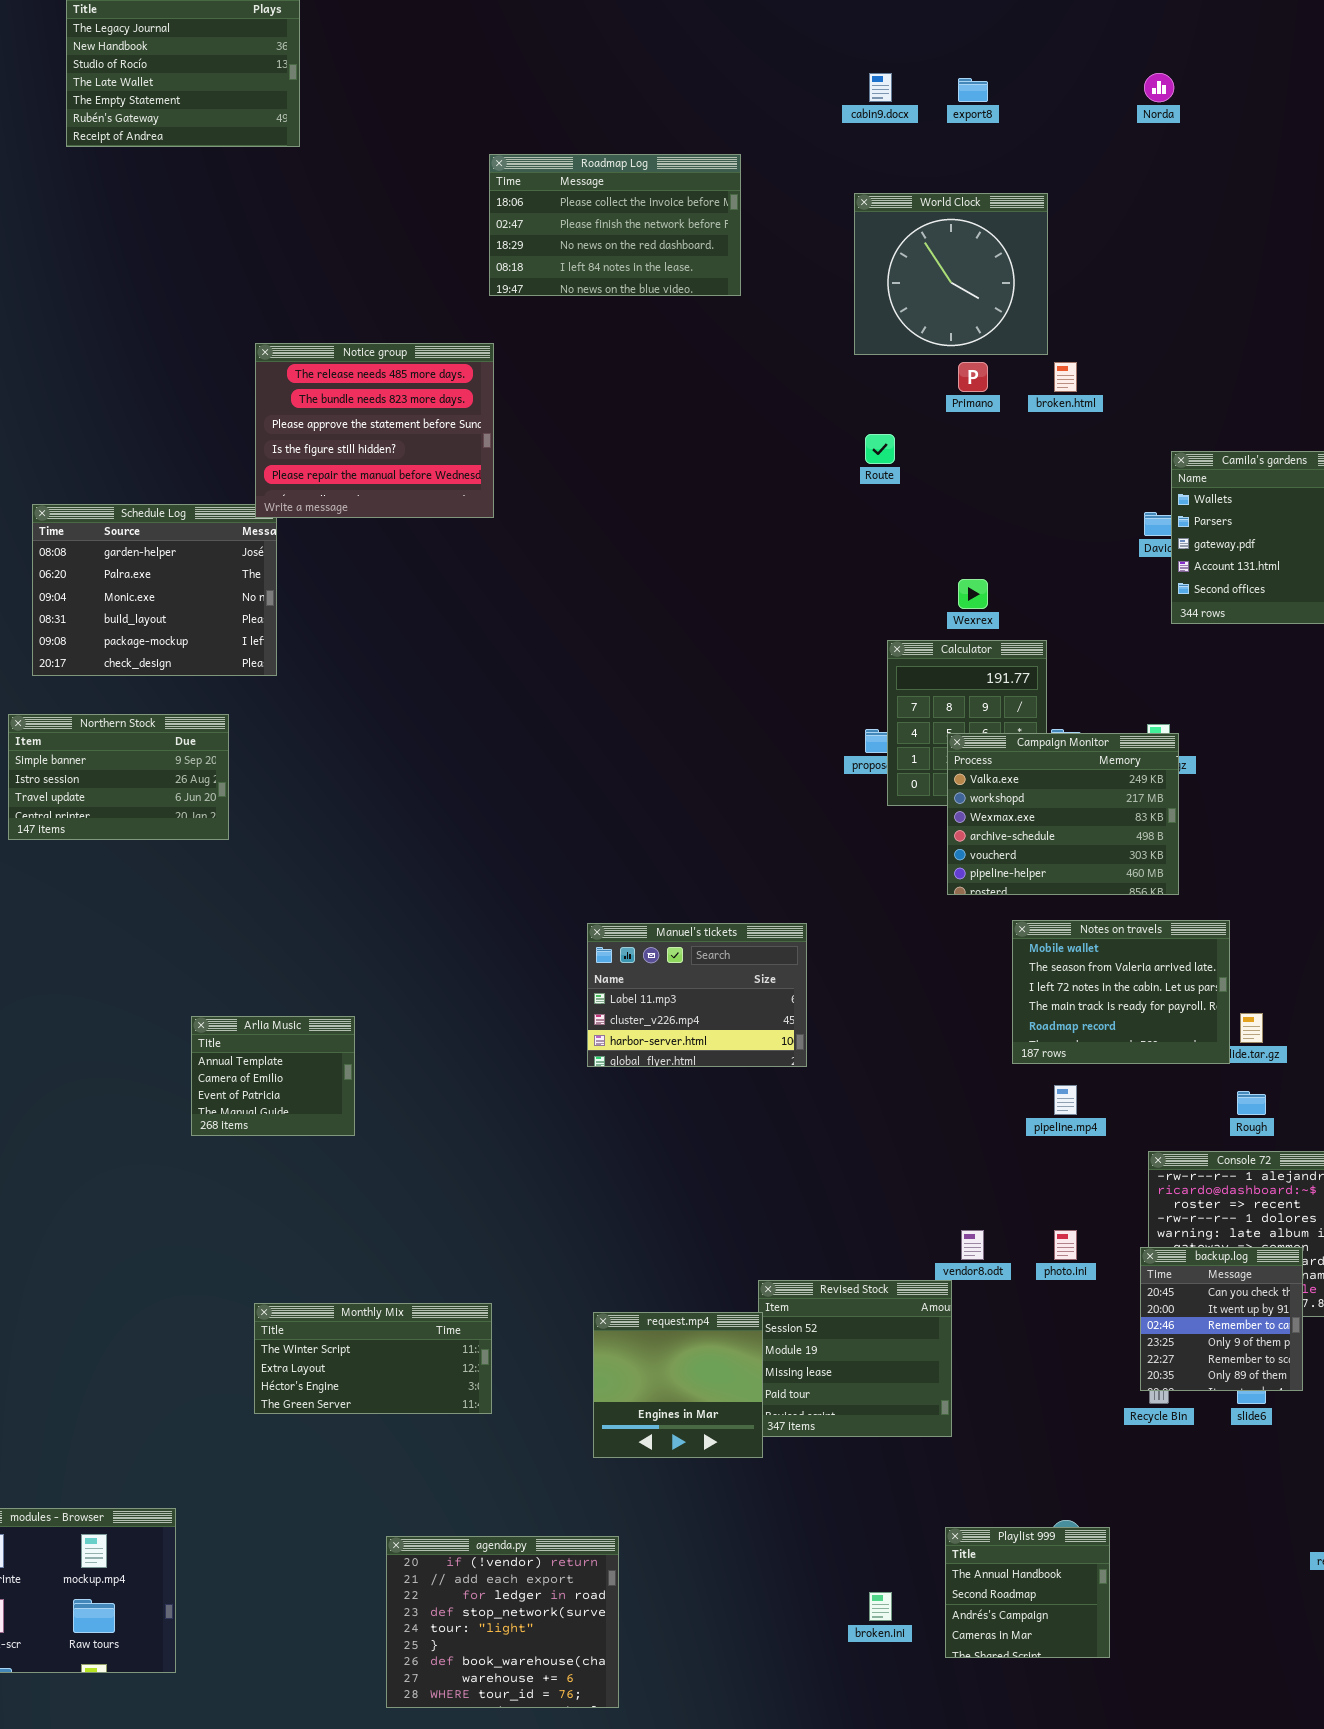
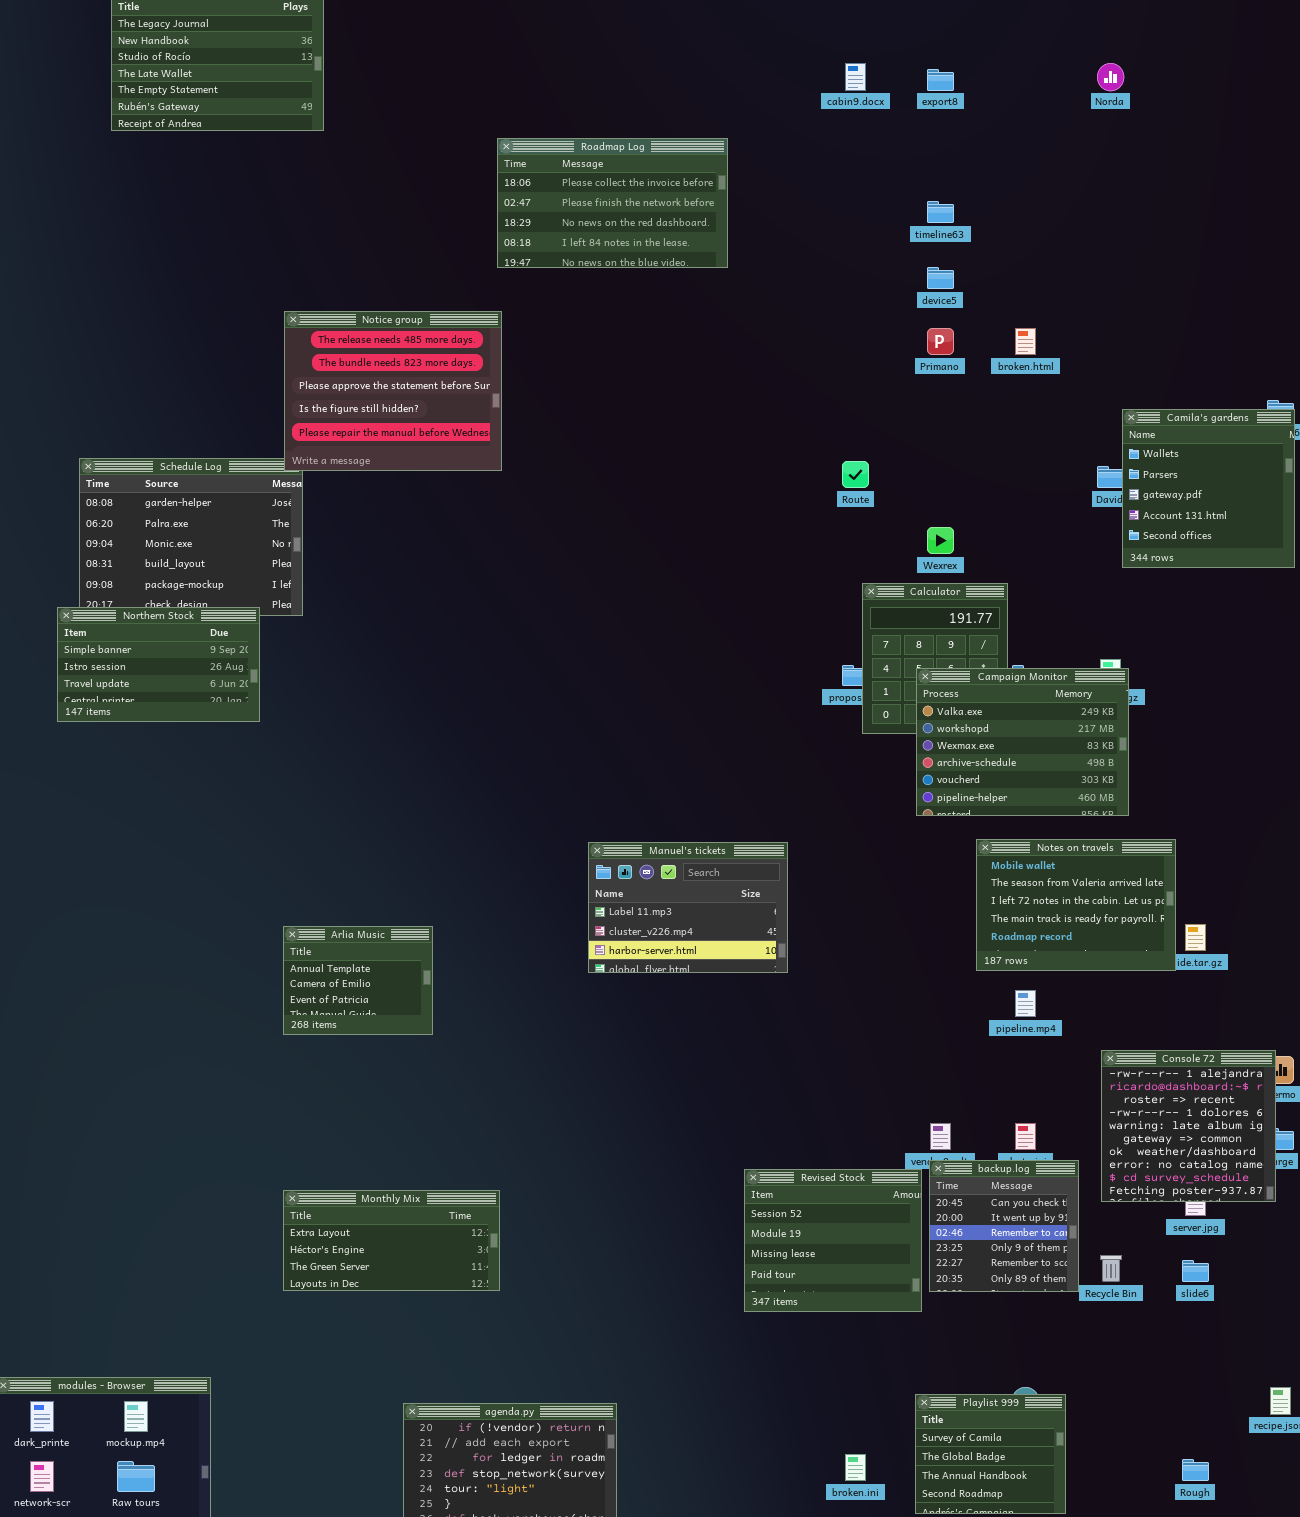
World Clock: [854,193,1048,355] -> none, closed
Route: [865,434,895,464] -> [842,461,869,488], moved
Northern Stock: [8,714,229,840] -> [57,607,260,722], moved
Arlia Music: [191,1016,355,1136] -> [283,926,433,1035], moved
Rough: [1237,1091,1266,1115] -> [1182,1459,1209,1481], moved
backup.log: [1140,1247,1303,1391] -> [929,1160,1079,1292], moved
Monthly Mix: [254,1303,492,1414] -> [283,1190,500,1291], scrolled down 1 row
request.mp4: [593,1312,763,1458] -> none, closed
Playlist 999: [945,1527,1110,1658] -> [915,1394,1066,1514], scrolled up 2 rows

